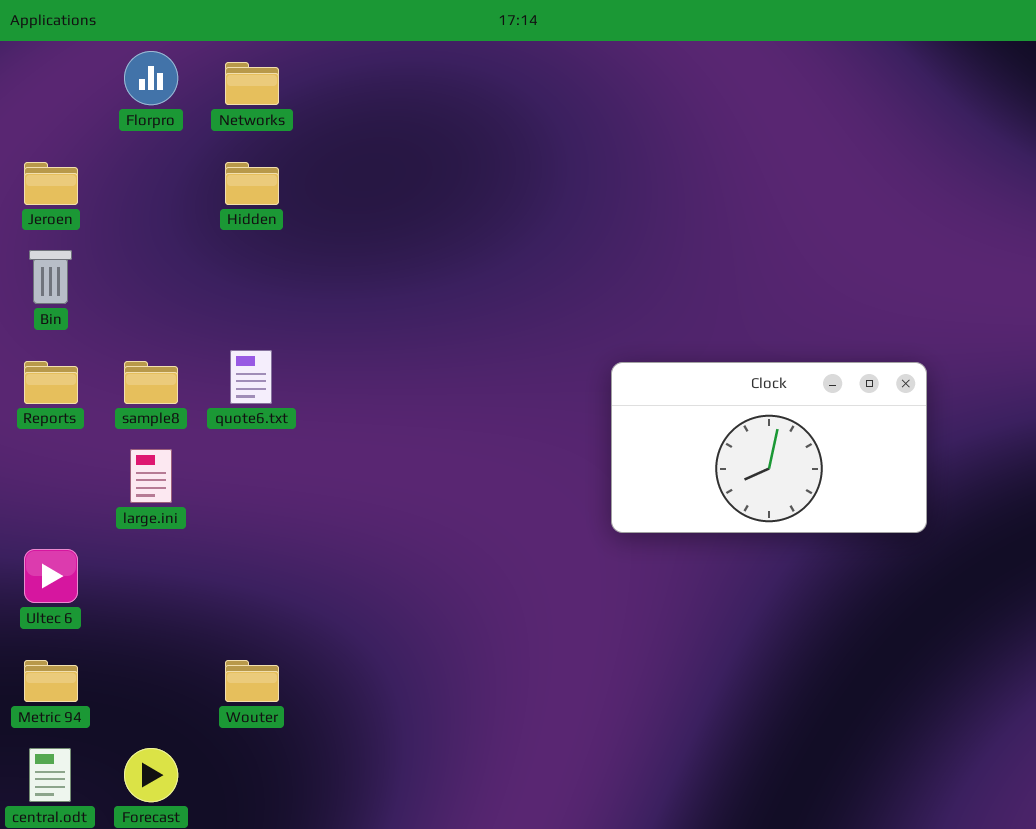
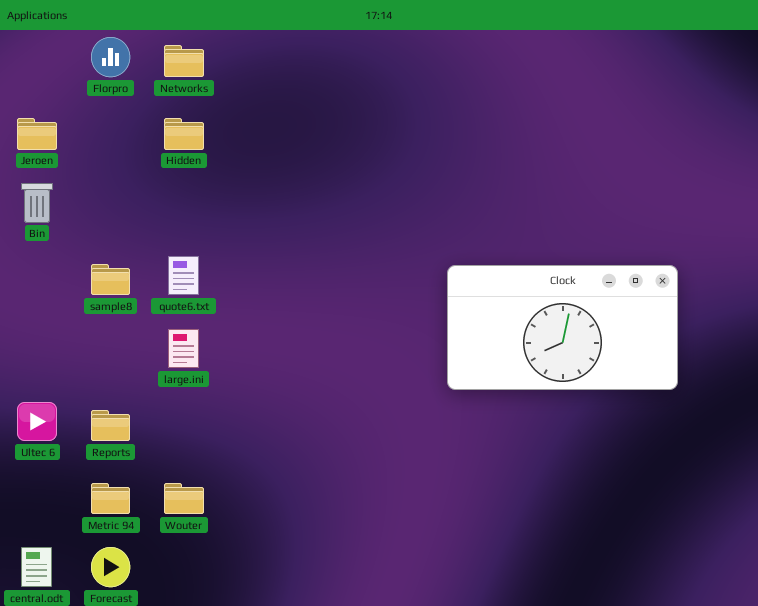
Reports: [24,361,78,404] -> [91,410,130,441], moved
large.ini: [130,449,172,503] -> [168,329,199,368], moved
Metric 94: [24,660,78,702] -> [91,483,130,514], moved

